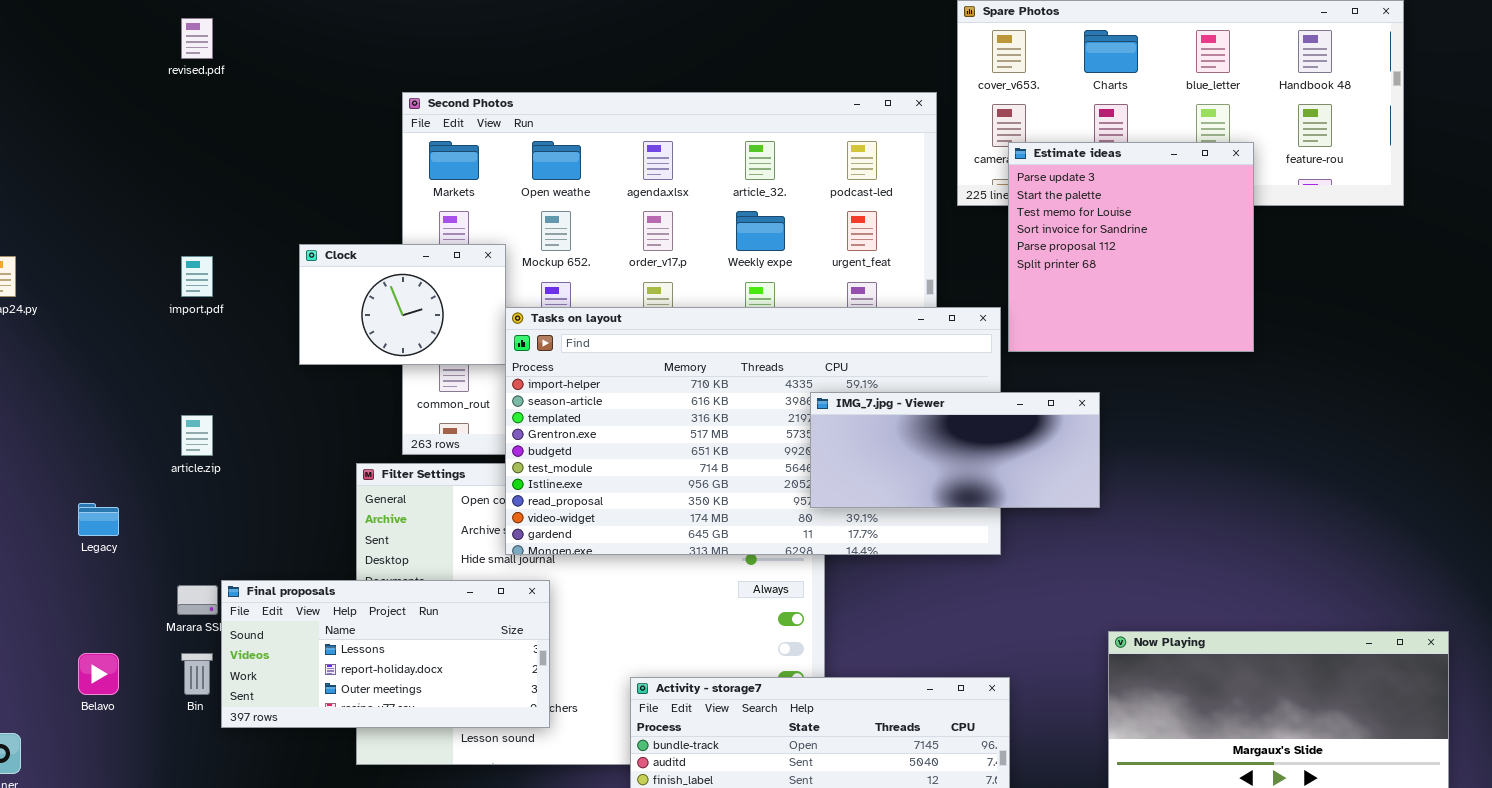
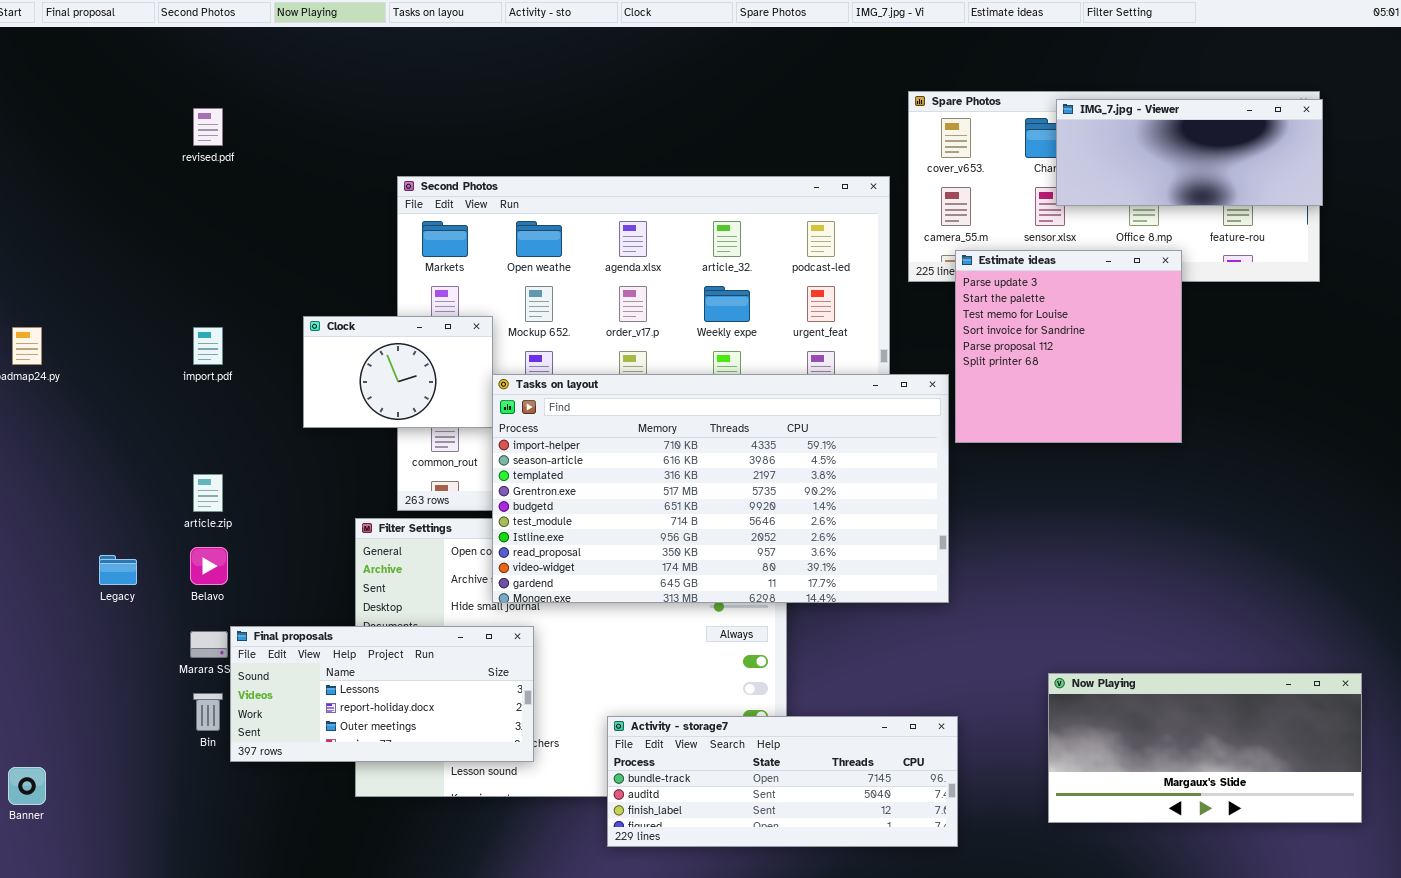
Estimate ideas: [1008,142,1254,352] -> [955,250,1182,443], moved
IMG_7.jpg - Viewer: [810,392,1100,508] -> [1056,99,1323,206], moved
Belavo: [78,653,119,695] -> [190,547,228,585], moved

